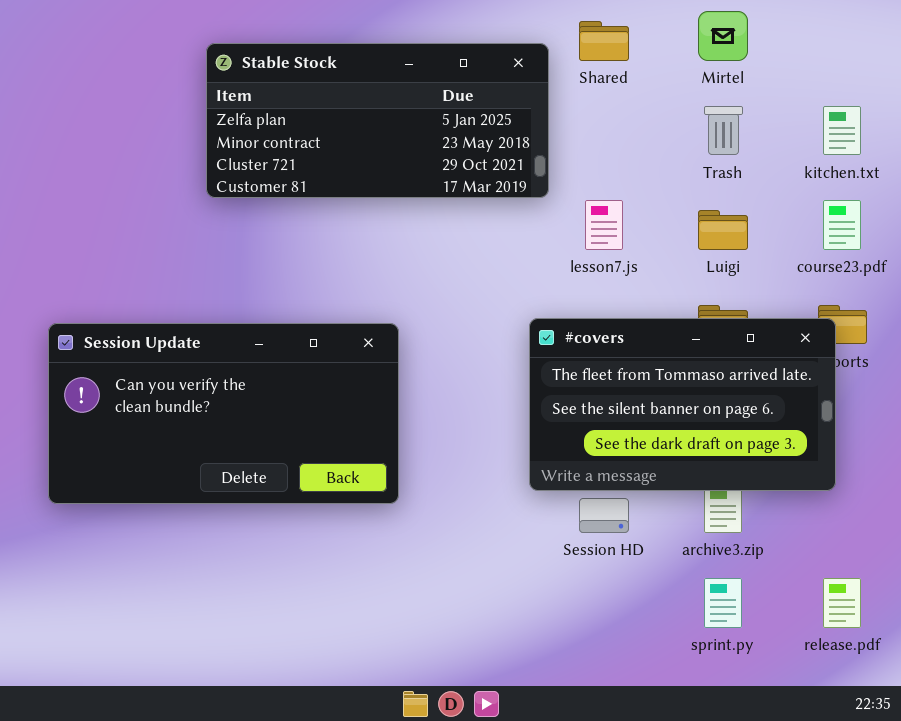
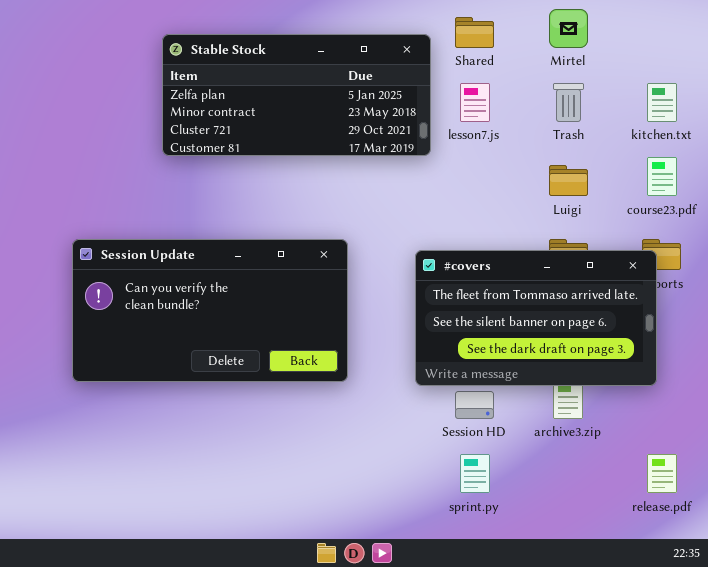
lesson7.js: [585,200,623,250] -> [460,83,490,122], moved
Session Update: [48,323,399,504] -> [72,239,348,382], moved
sprint.py: [704,578,742,628] -> [460,454,490,493], moved

